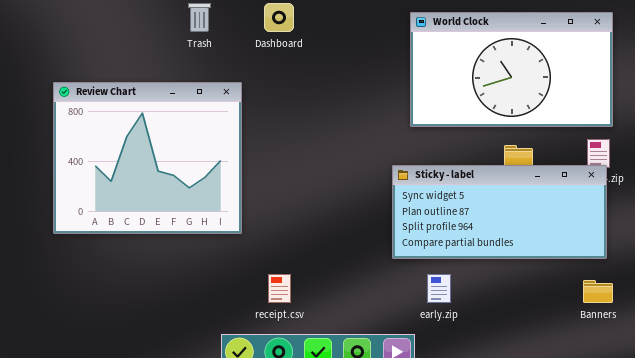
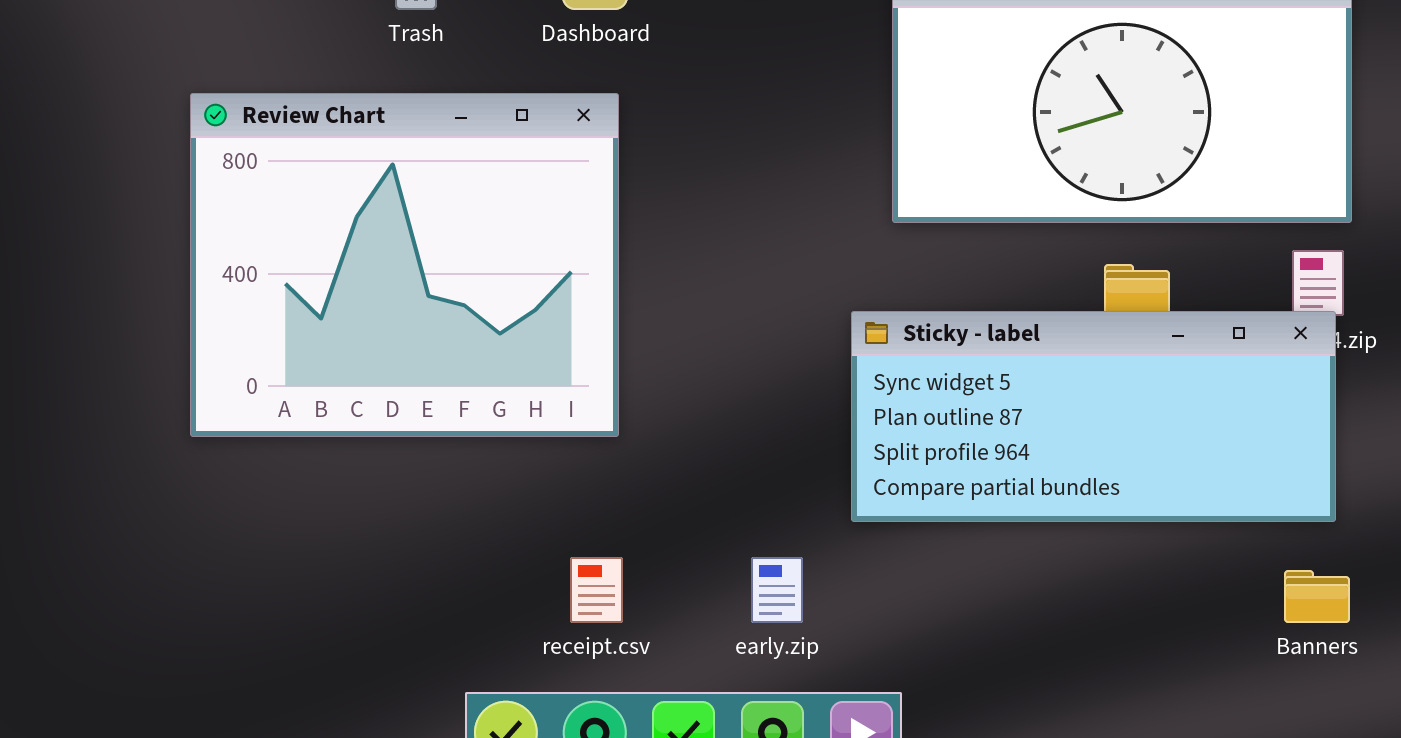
Review Chart: [53,82,242,234] -> [190,93,619,437], moved
early.zip: [427,274,451,303] -> [751,557,803,623], moved

